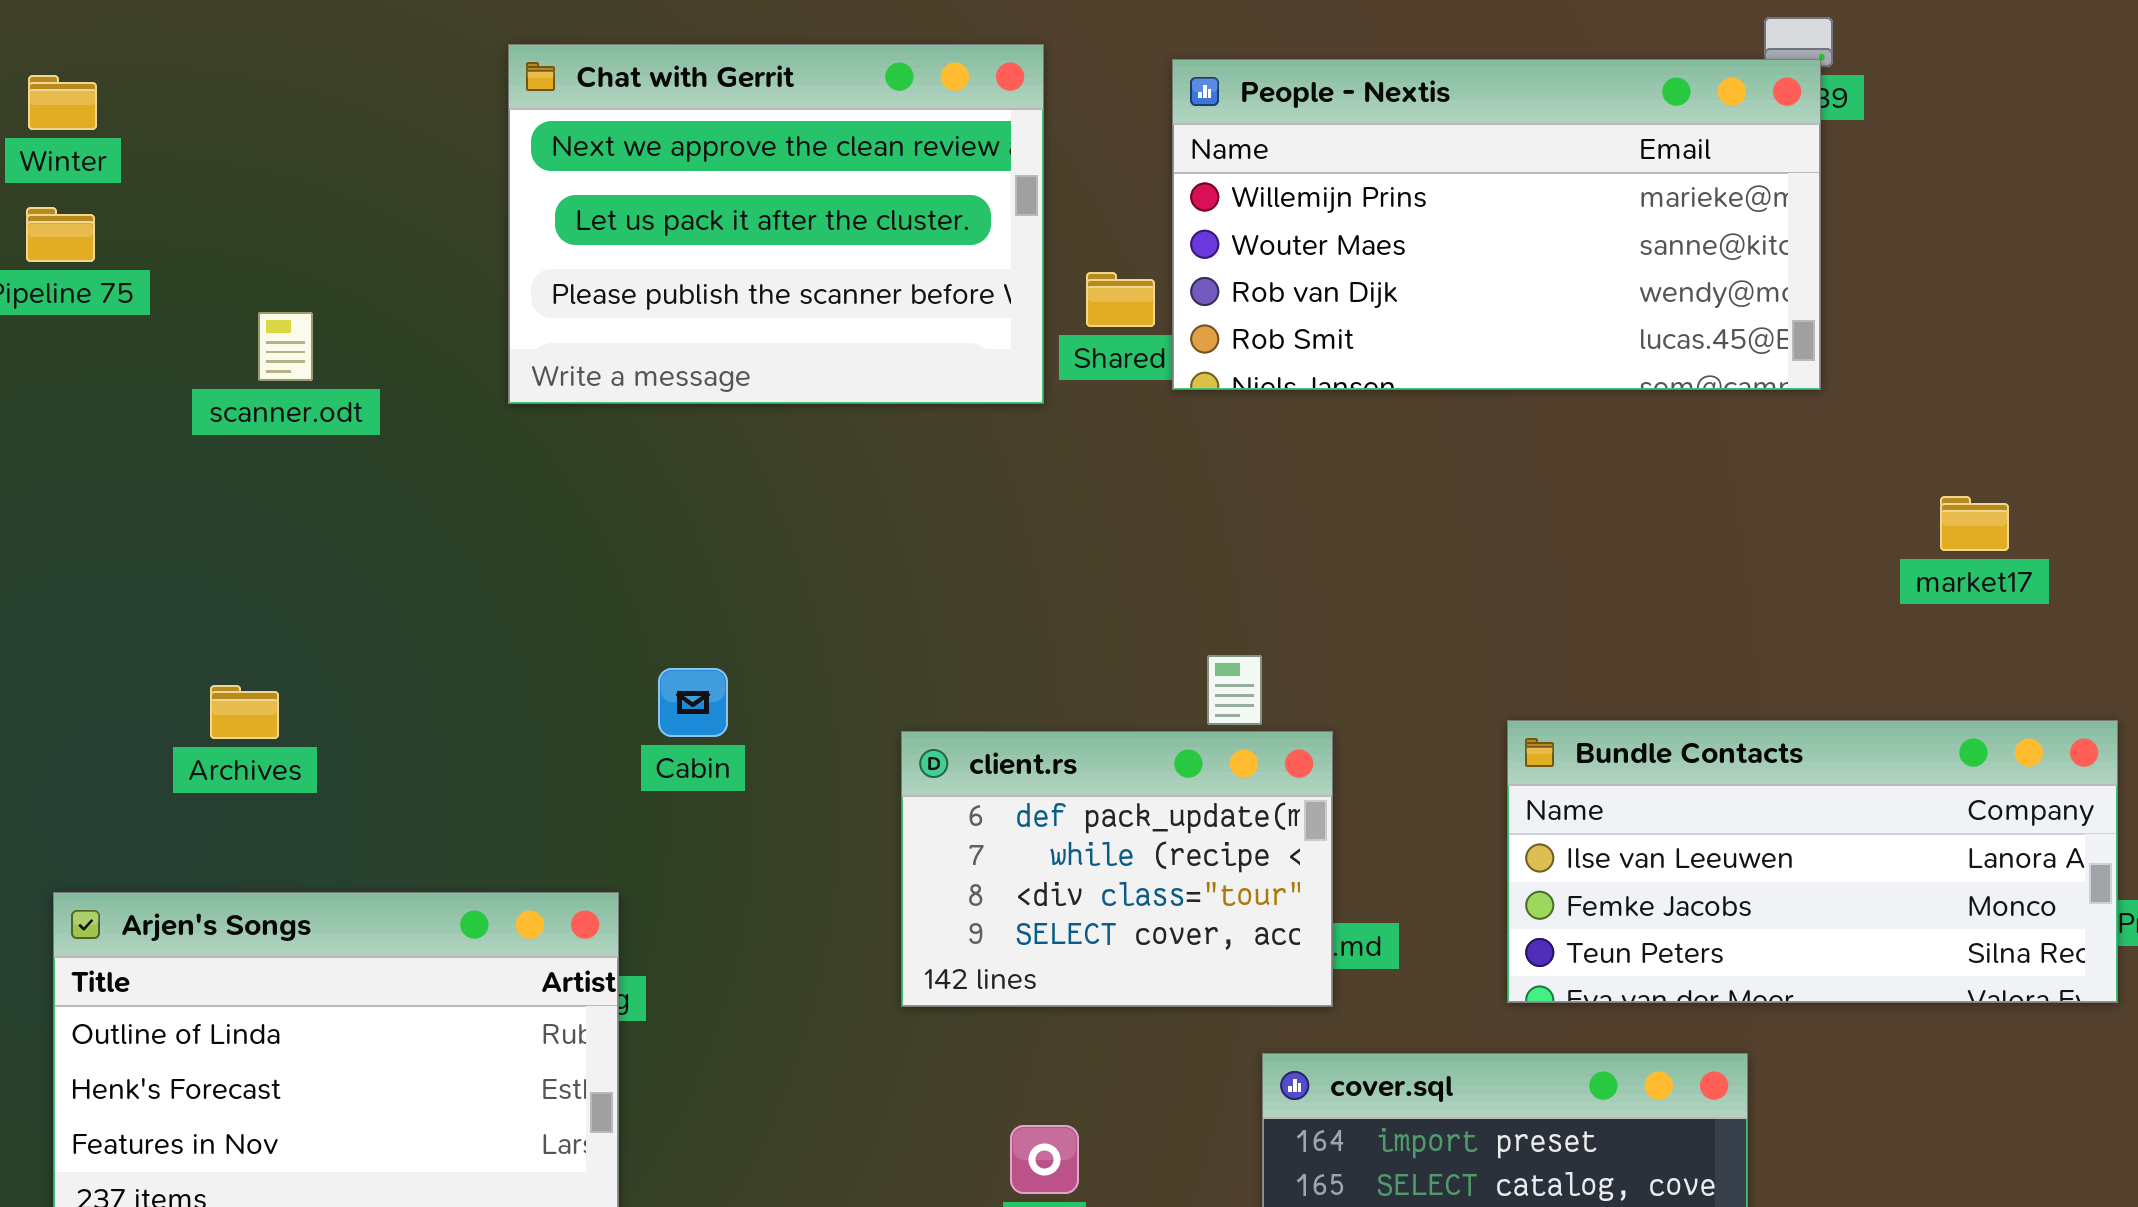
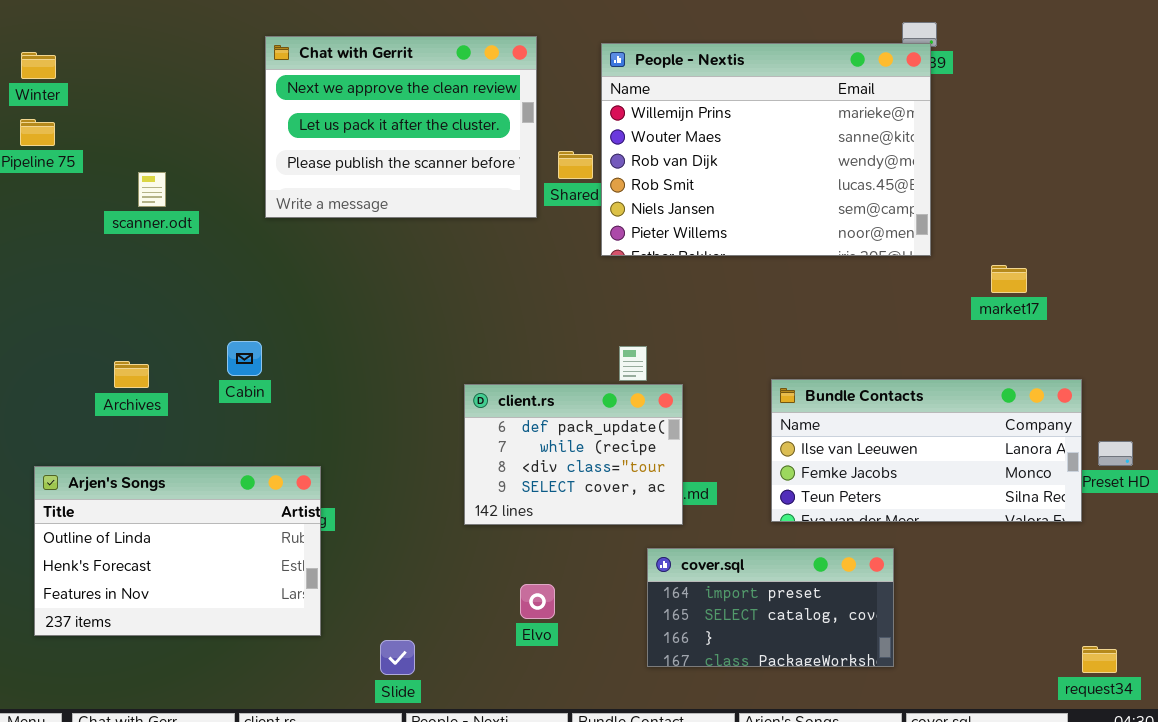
People - Nextis: [1172,59,1821,390] -> [601,43,931,256], resized
Cabin: [658,668,728,737] -> [227,341,262,376], moved

